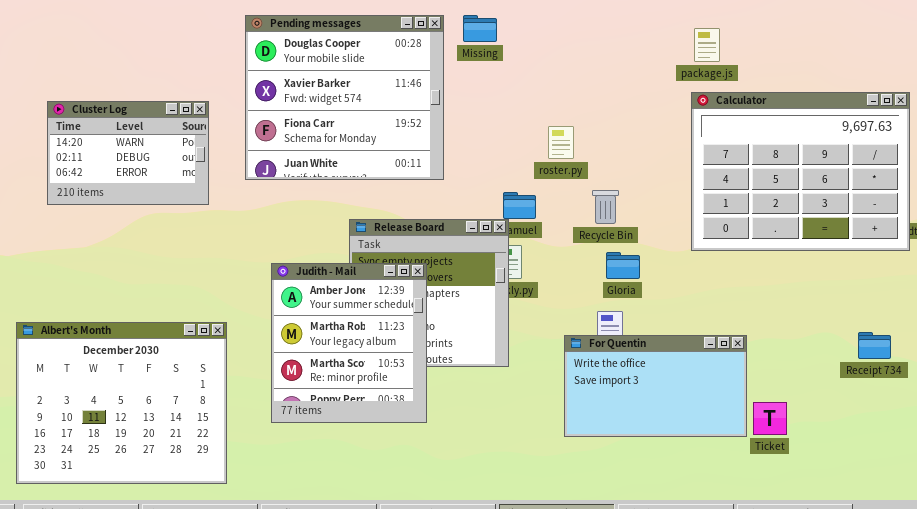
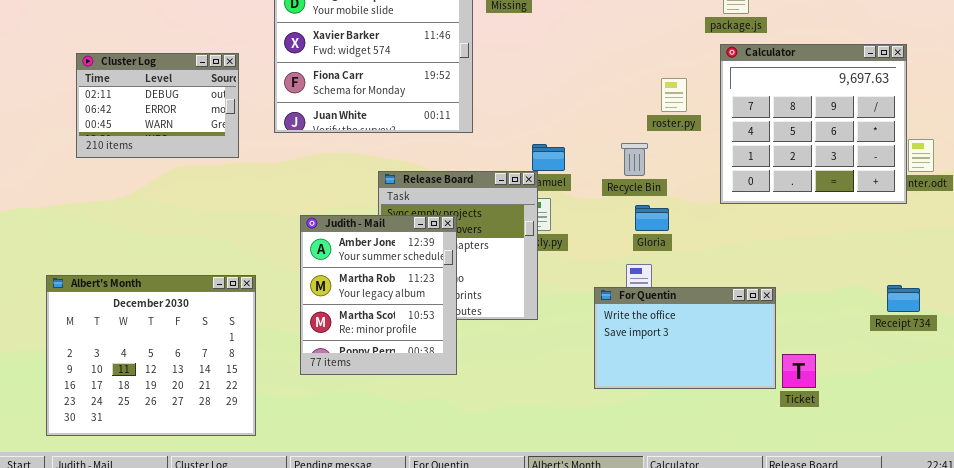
Calculator: [691,92,910,251] -> [720,44,907,204], resized
Cluster Log: [47,101,209,205] -> [76,53,239,158], scrolled down 1 row
roster.py: [548,126,574,159] -> [661,78,687,112], moved

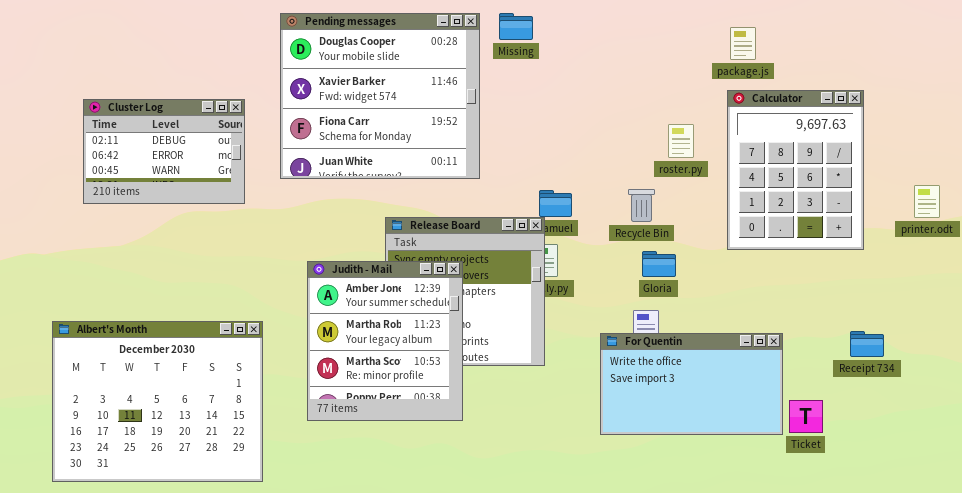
Calculator: [720,44,907,204] -> [727,90,864,250], resized
Receipt 734: [887,285,920,312] -> [850,331,884,357], moved

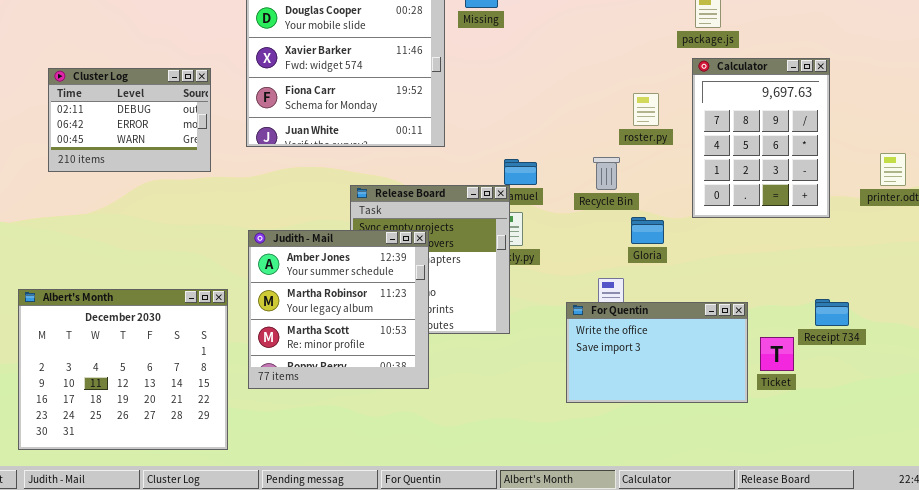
Gloria: [642,251,676,277] -> [631,217,664,244], moved
Judith - Mail: [307,261,463,421] -> [248,230,429,389], resized
Ticket: [789,400,823,433] -> [760,337,794,371], moved

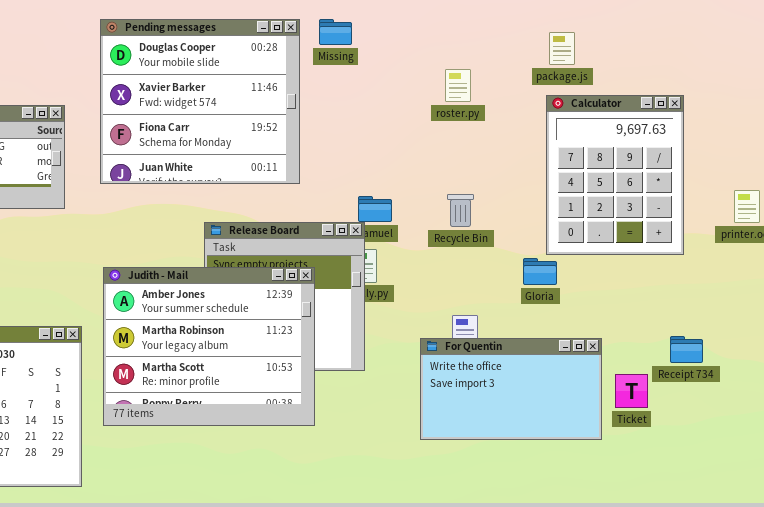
roster.py: [633,93,659,126] -> [445,69,471,102], moved
Gloria: [631,217,664,244] -> [523,258,557,285], moved
Judith - Mail: [248,230,429,389] -> [103,267,315,426], resized

